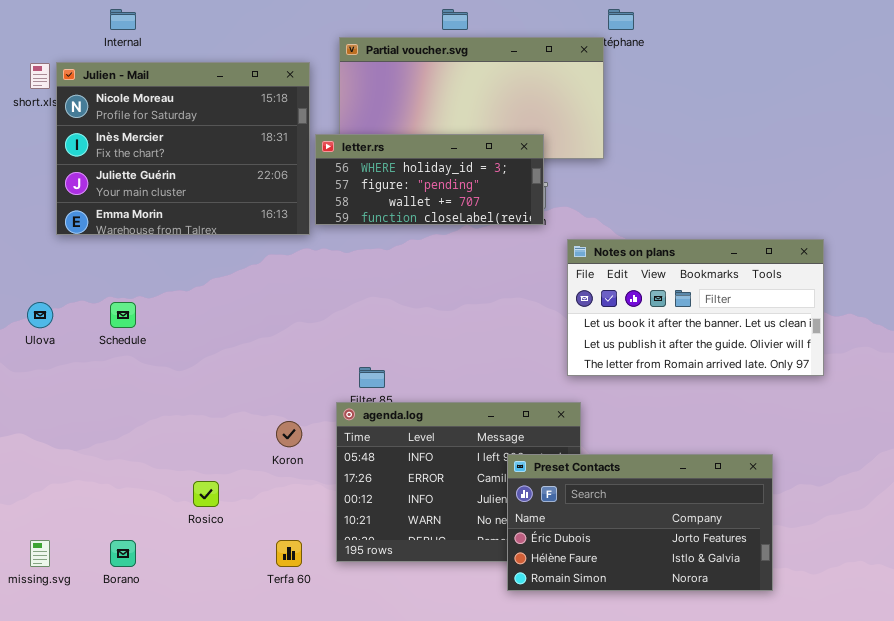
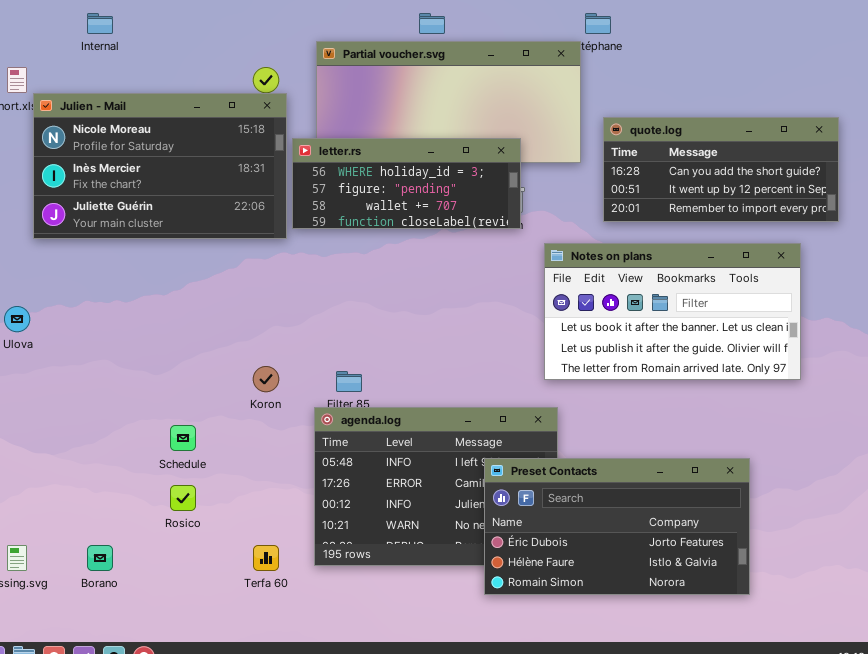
Julien - Mail: [56,62,310,235] -> [33,93,287,239], resized
quote.log: none -> [603,117,839,222], opened
Schedule: [110,302,136,328] -> [170,425,196,451], moved
Koron: [276,421,302,447] -> [253,366,279,392], moved

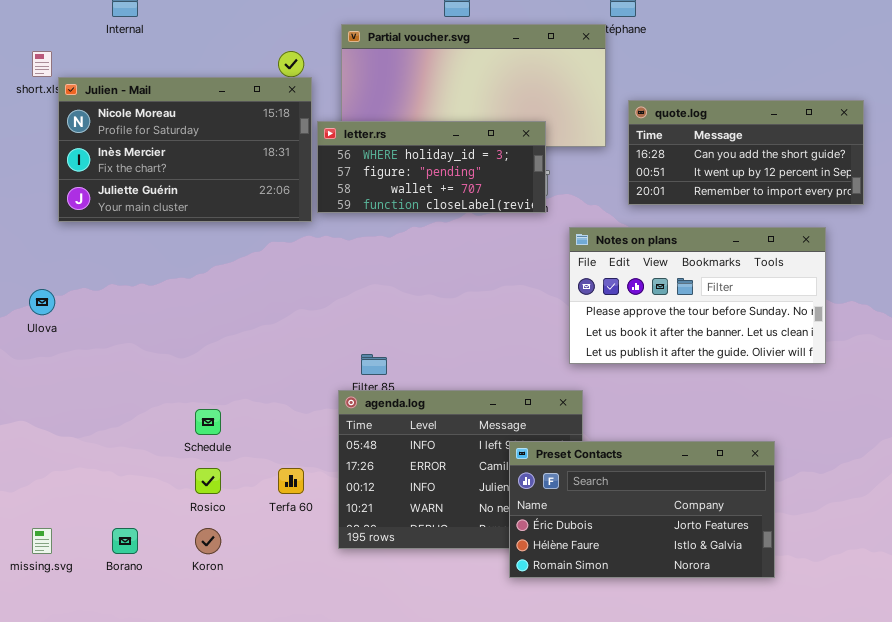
Notes on plans: [544,243,801,380] -> [569,227,826,364], scrolled up 1 row
Koron: [253,366,279,392] -> [195,528,221,554], moved
Terfa 60: [253,545,279,571] -> [278,468,304,494], moved

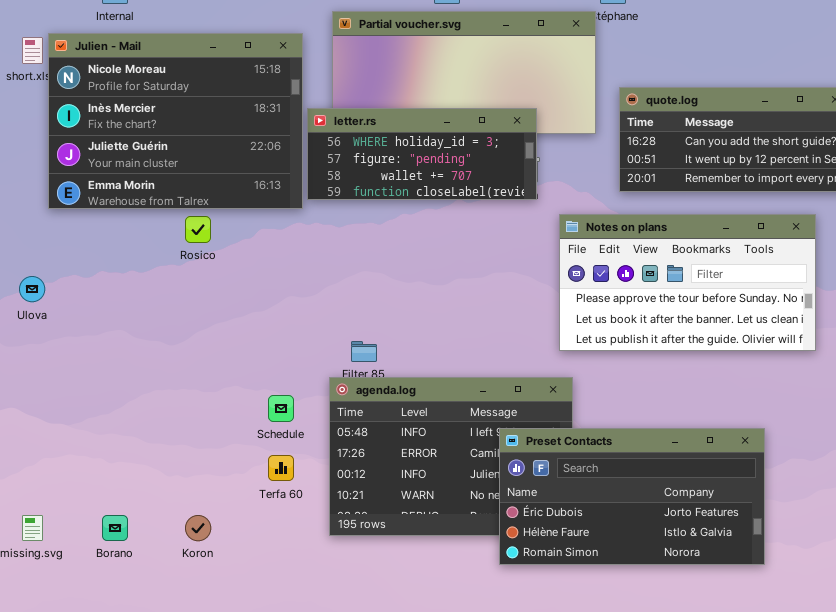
Julien - Mail: [58,77,312,222] -> [48,33,303,209], resized
Schedule: [195,409,221,435] -> [268,395,294,422], moved
Rosico: [195,468,221,494] -> [185,216,211,243], moved

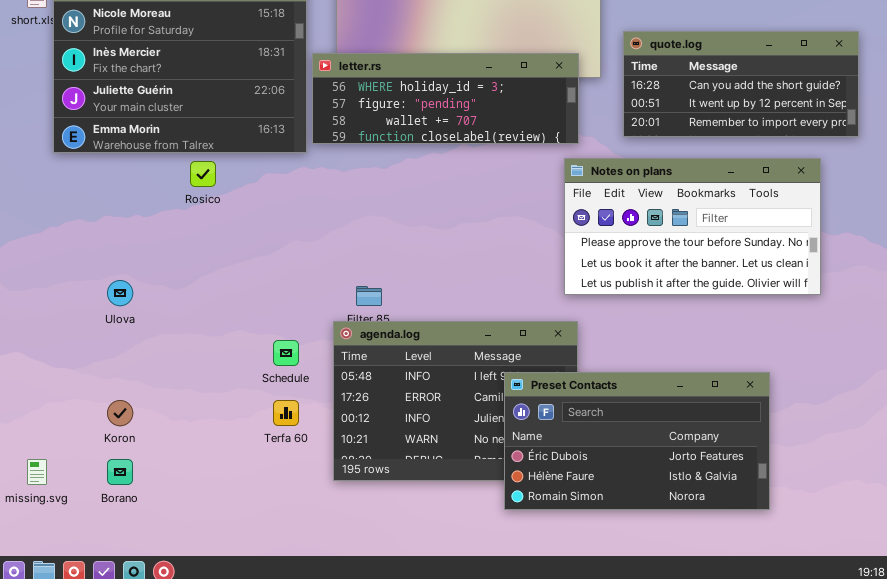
letter.rs: [307,108,537,200] -> [312,53,579,144], resized
Ulova: [19,276,45,302] -> [107,280,133,306], moved
Koron: [185,515,211,541] -> [107,400,133,426], moved

